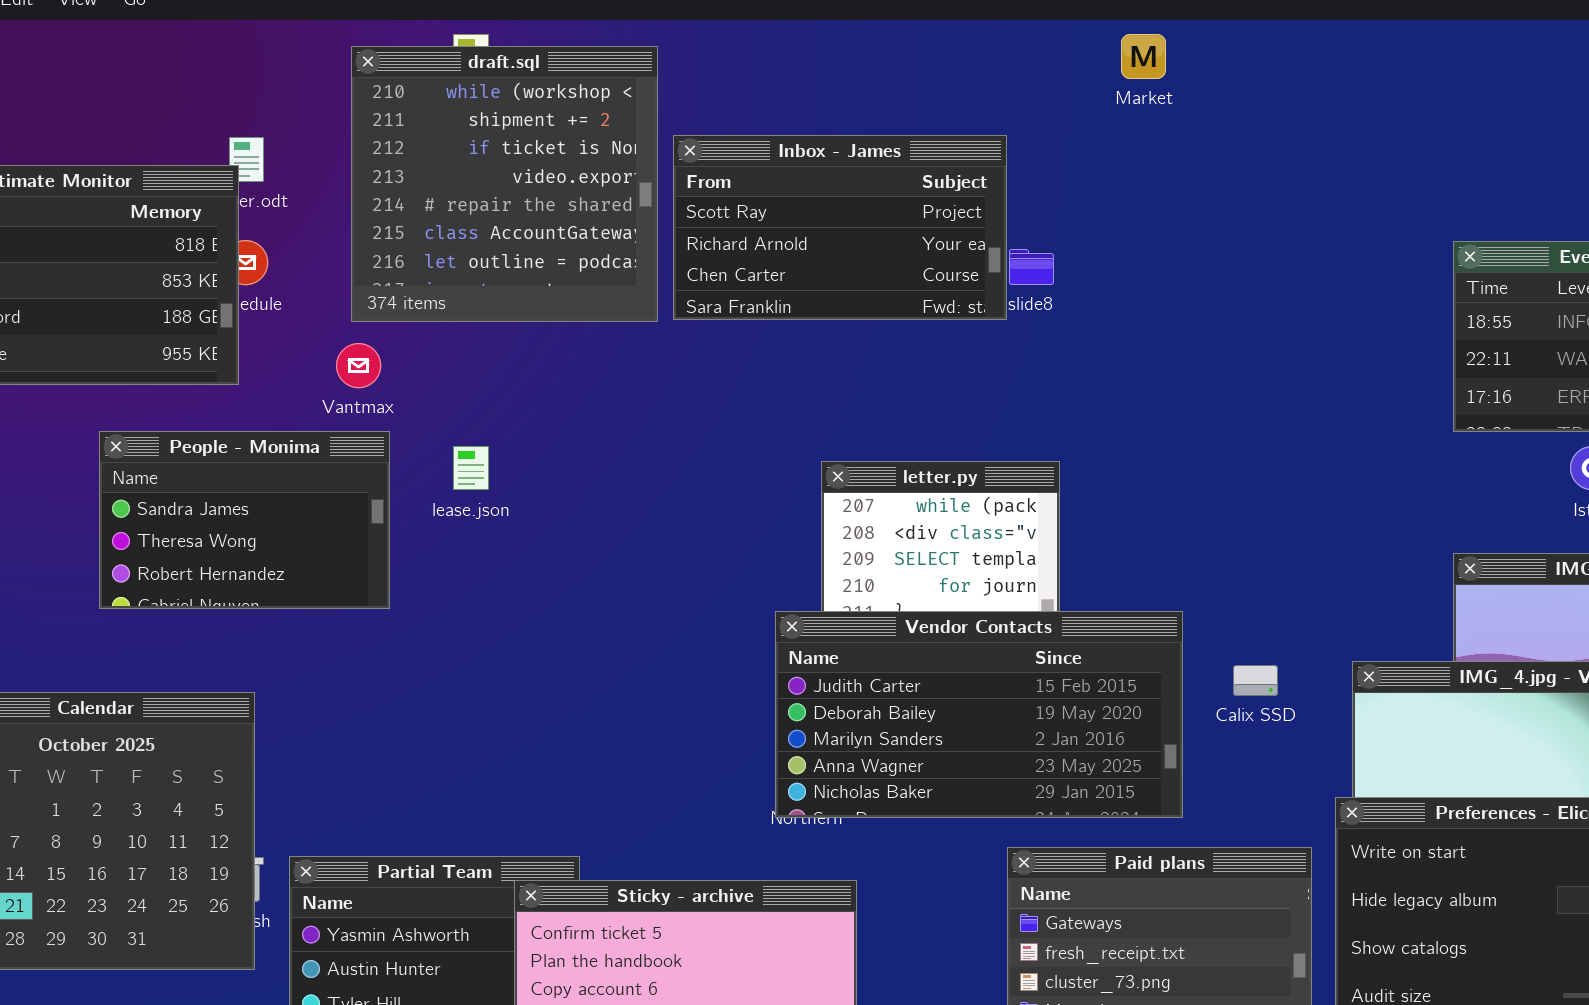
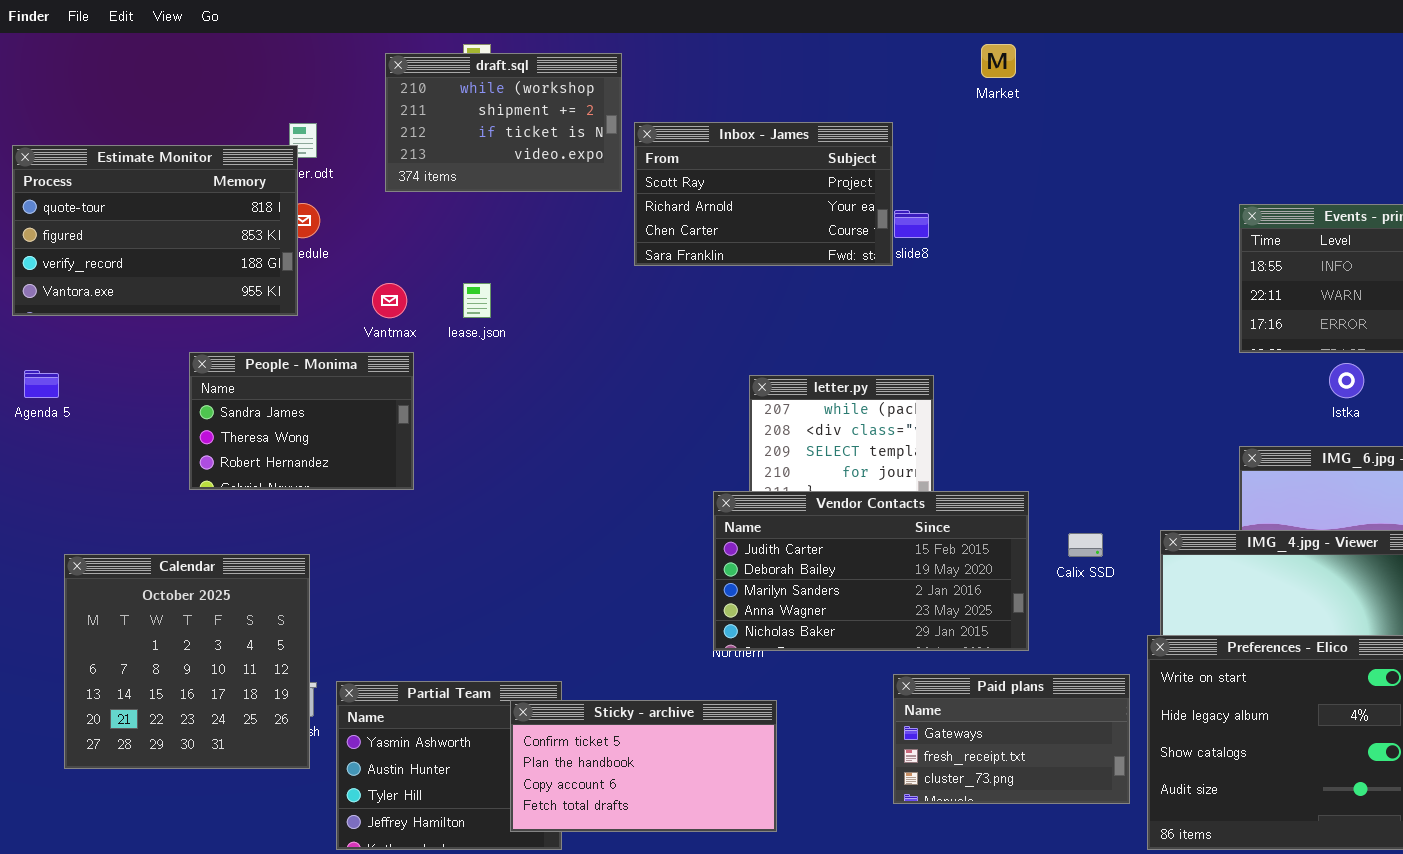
draft.sql: [351,46,658,322] -> [385,53,622,192], resized
lease.json: [453,446,489,490] -> [463,283,491,318], moved

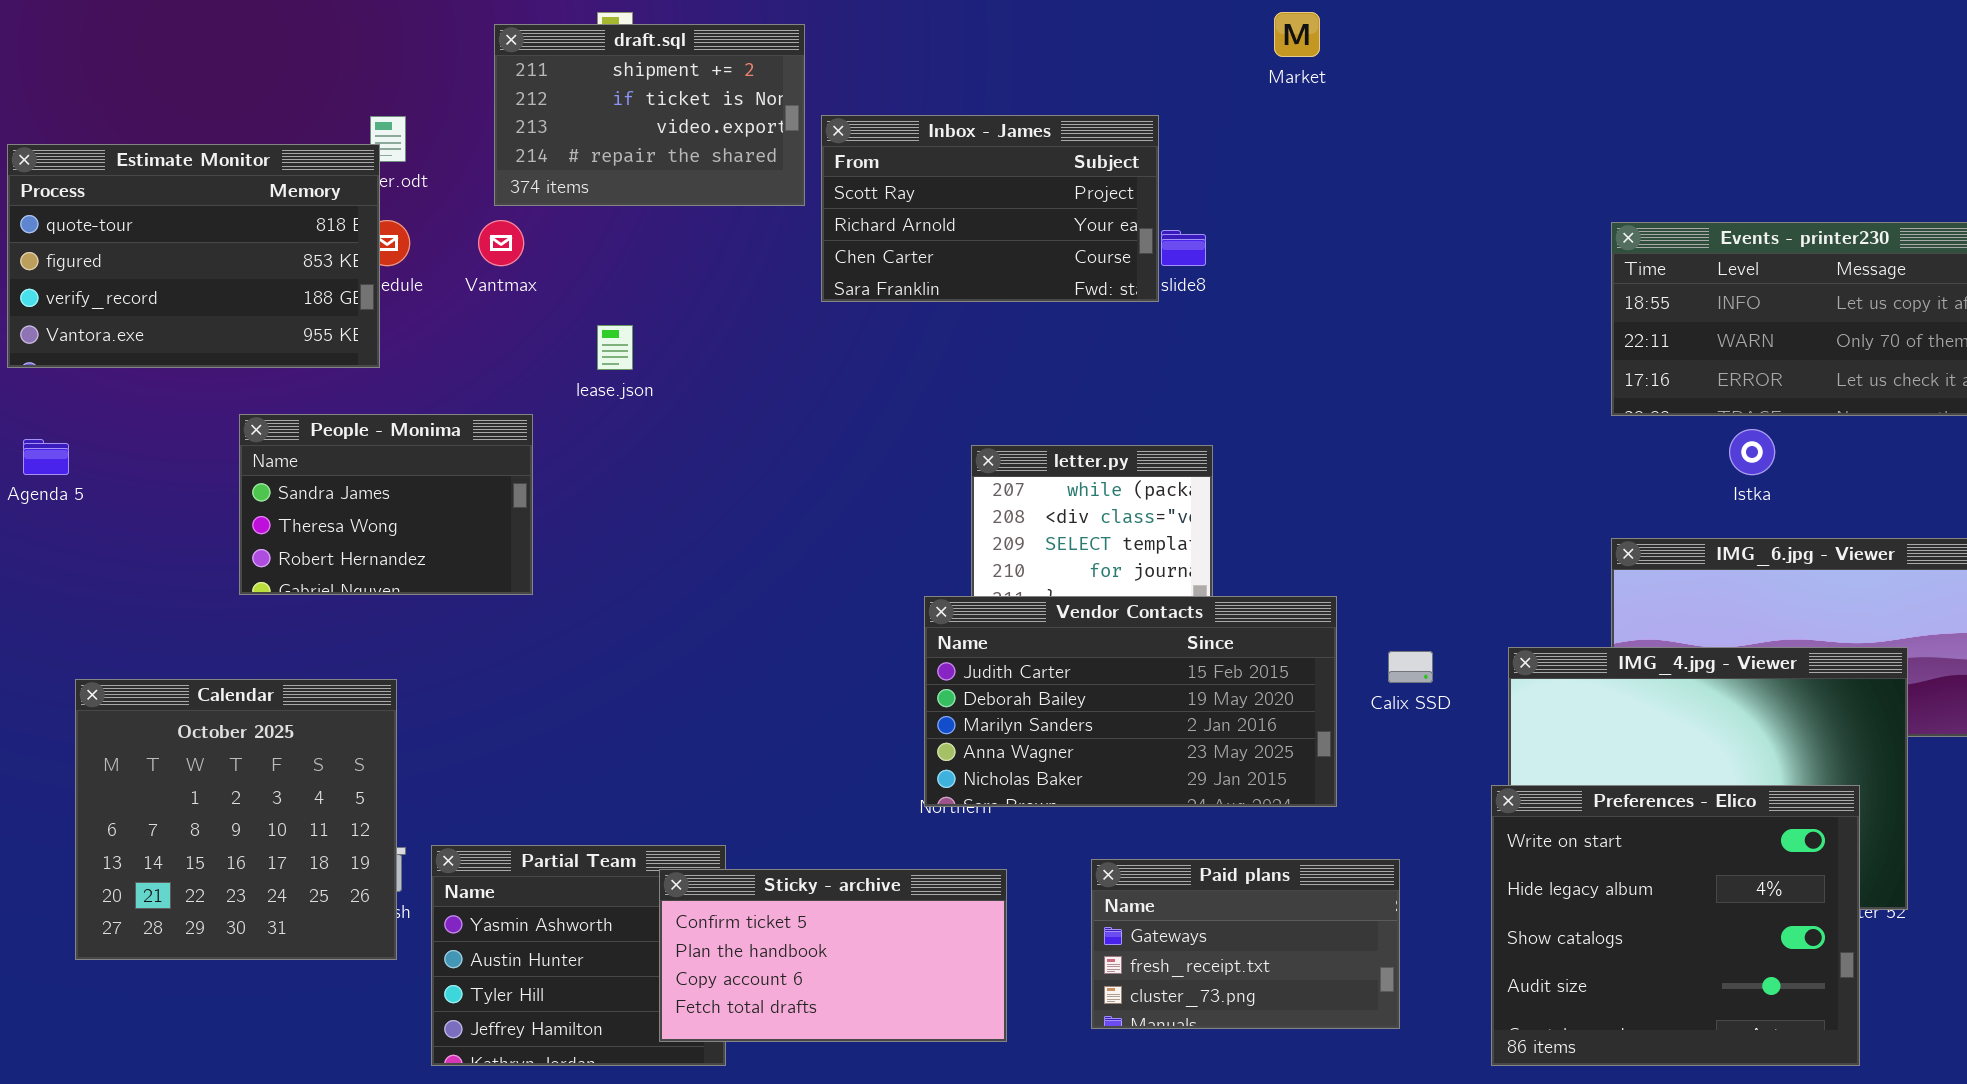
draft.sql: [385,53,622,192] -> [494,24,805,206], scrolled down 1 row
Vantmax: [372,283,407,318] -> [478,220,524,266], moved
Paid plans: [893,674,1130,804] -> [1091,859,1400,1029], moved

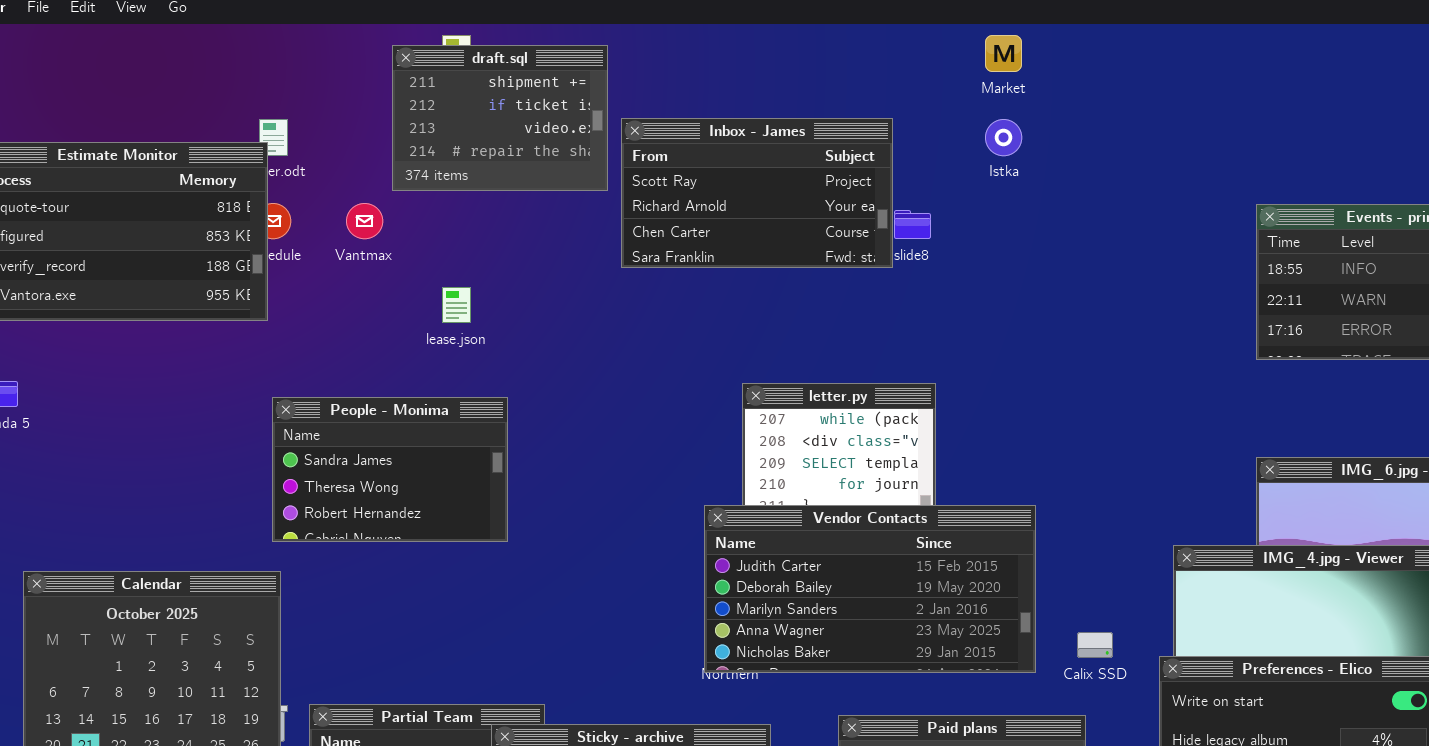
draft.sql: [494,24,805,206] -> [392,45,608,191], resized
People - Monima: [239,414,533,595] -> [272,397,508,542], moved
Istka: [1729,429,1775,475] -> [985,119,1022,156], moved
Calix SSD: [1388,651,1433,683] -> [1077,632,1113,658], moved

